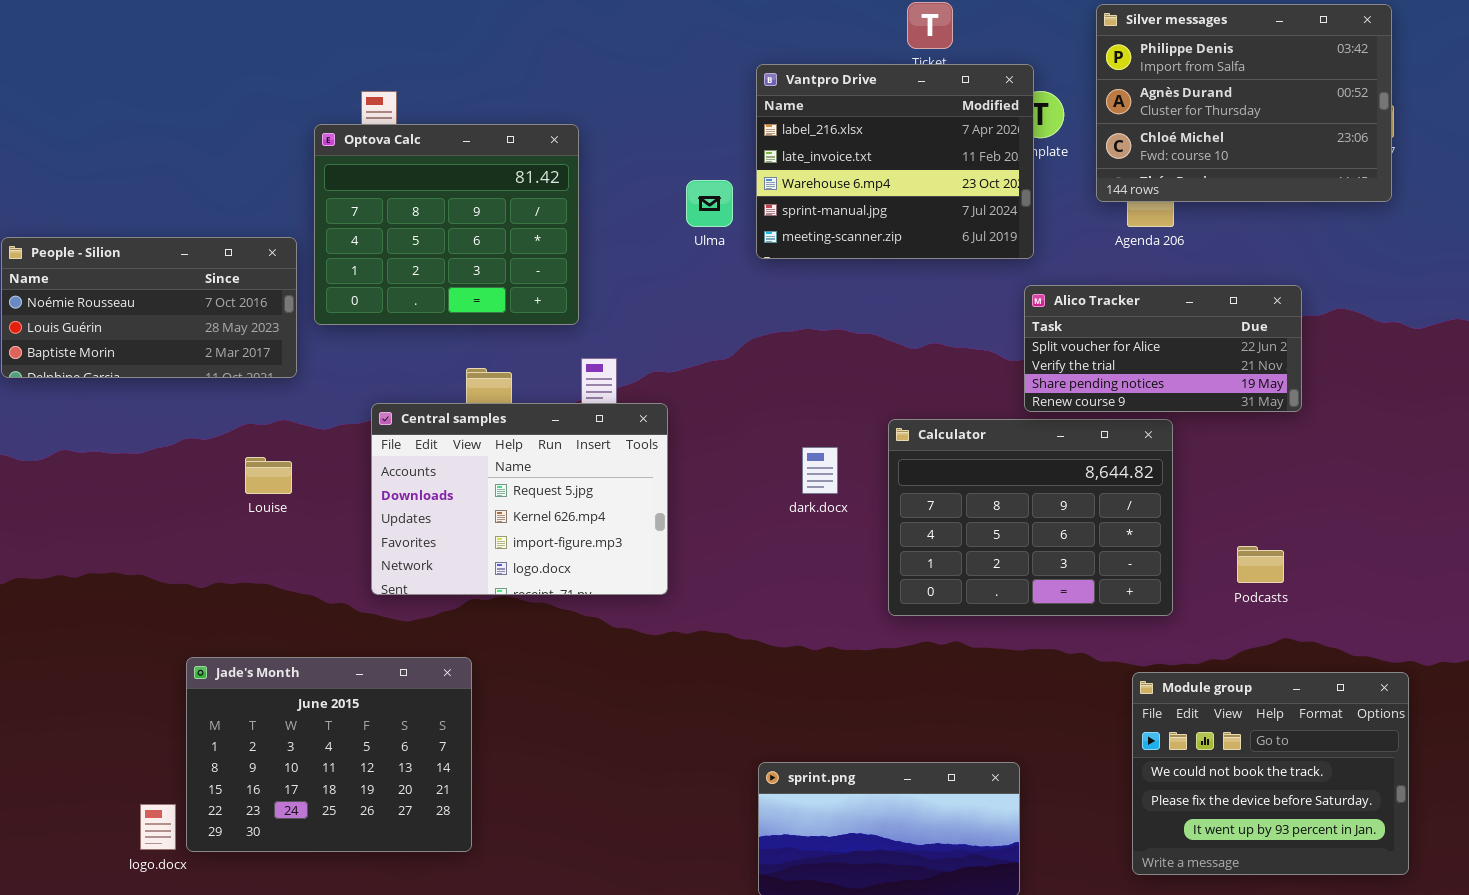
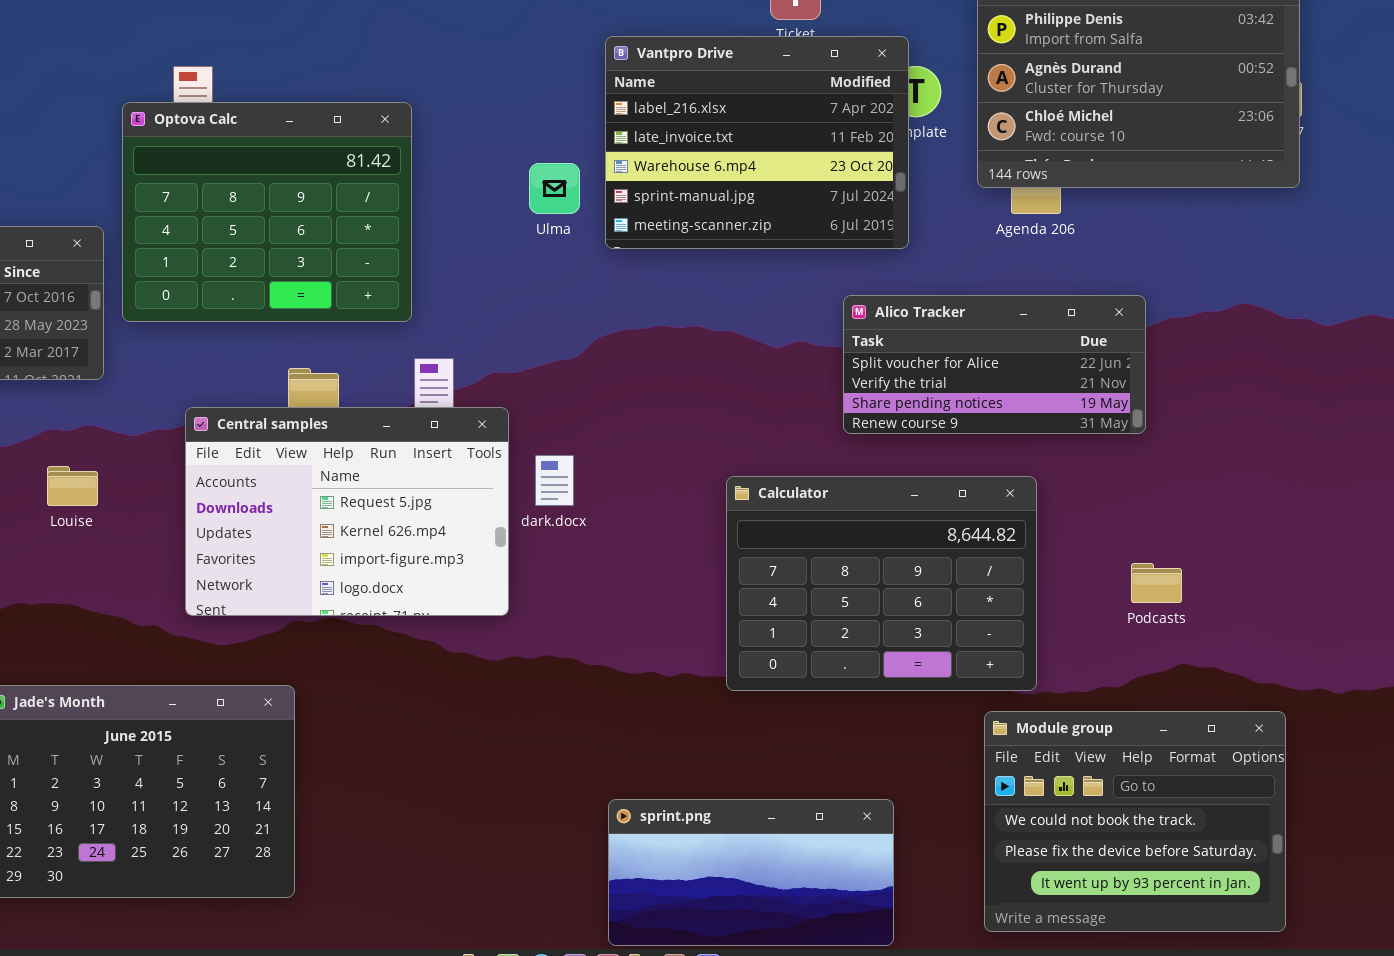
Alico Tracker: [1024,285,1302,412] -> [843,295,1146,434], moved
Calculator: [888,419,1173,616] -> [726,476,1037,691], moved
dark.docx: [802,447,838,494] -> [535,455,574,506], moved
Module group: [1132,672,1409,875] -> [984,711,1286,932], moved

